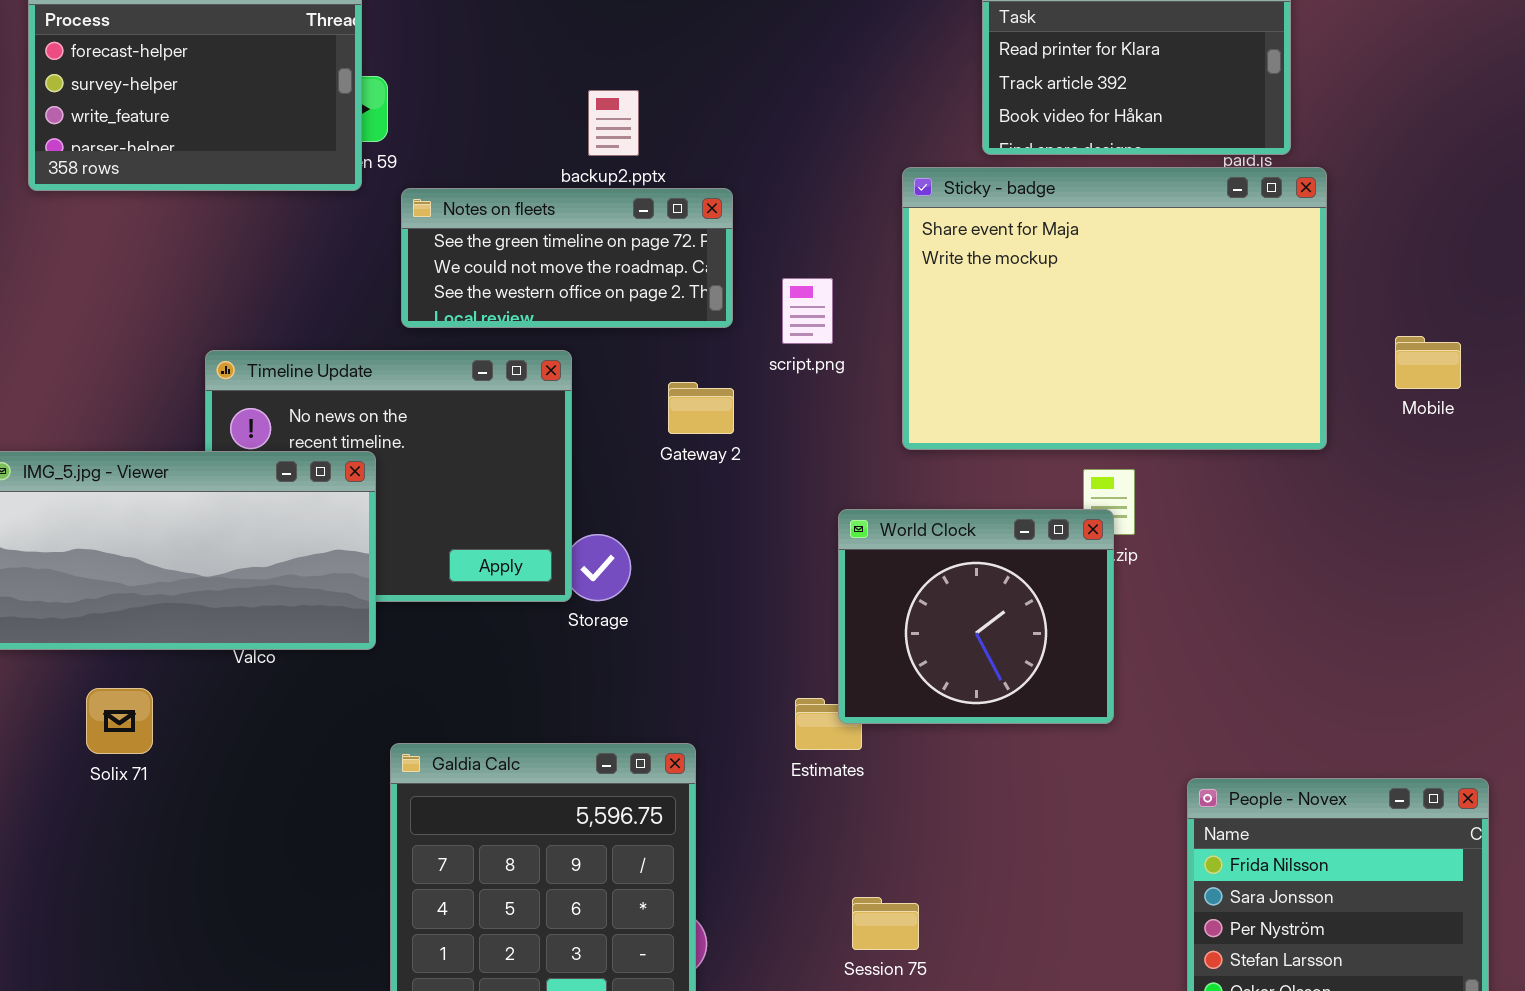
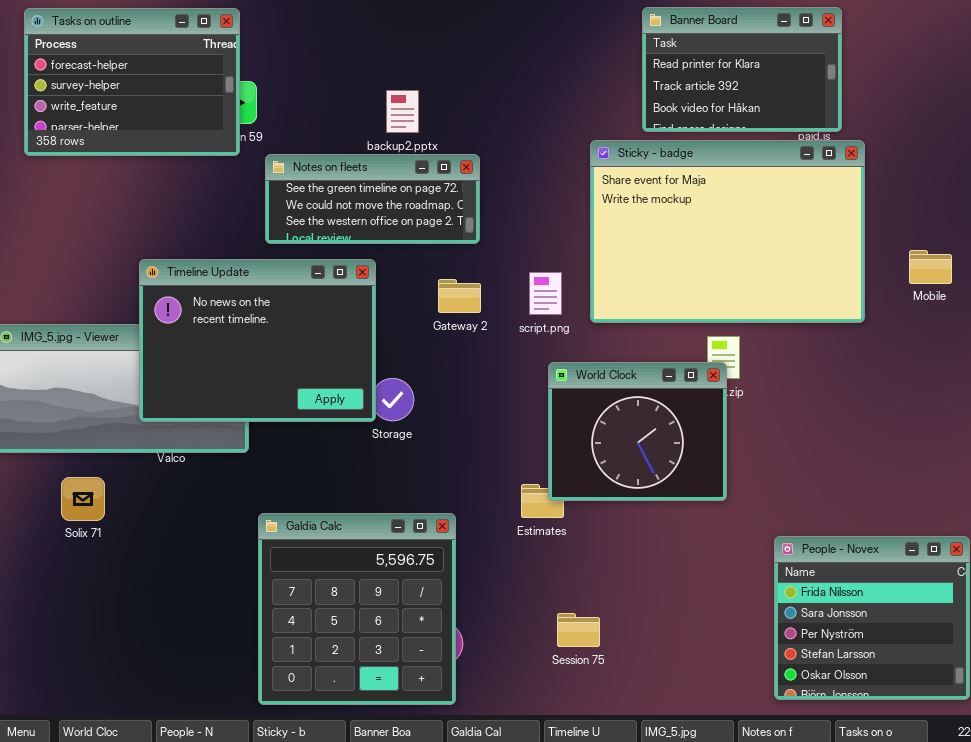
script.png: [782,278,833,344] -> [529,272,562,315], moved
Timeline Update: [205,350,572,602] -> [139,259,376,422], raised

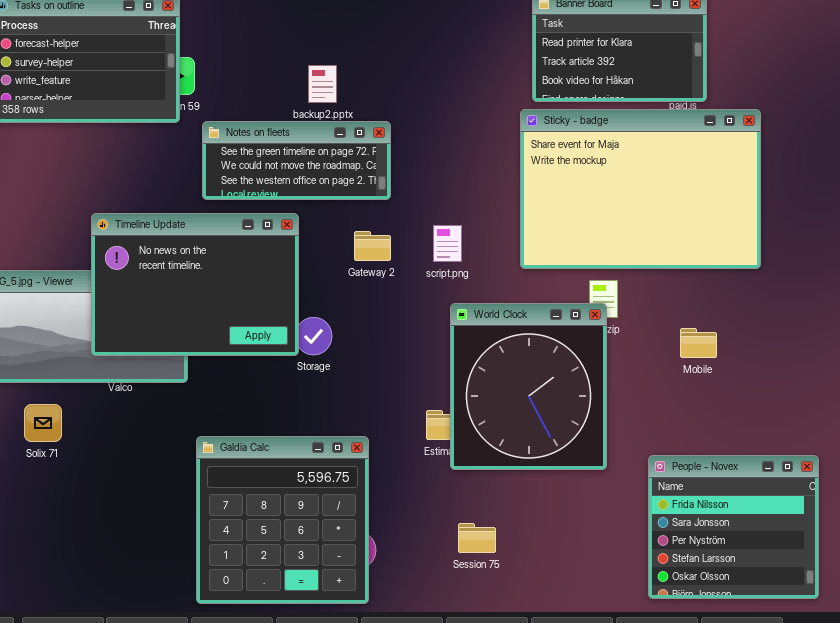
Sticky - badge: [590,140,865,323] -> [520,109,761,269], moved
Mobile: [909,250,952,284] -> [680,328,717,358], moved
World Clock: [548,362,727,501] -> [450,303,607,470], resized

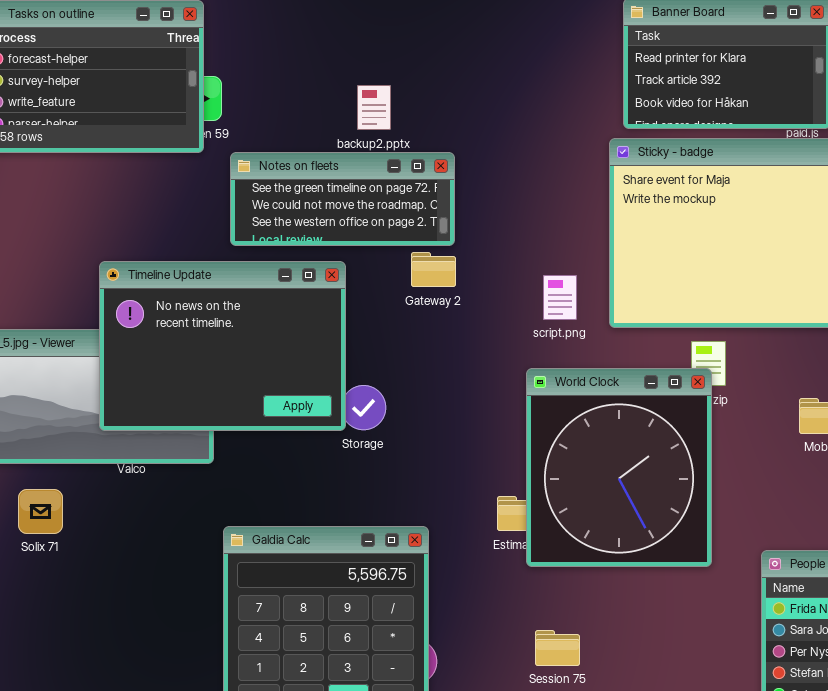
script.png: [433,225,462,262] -> [543,275,577,320], moved
Gateway 2: [354,231,391,261] -> [411,252,456,287], moved

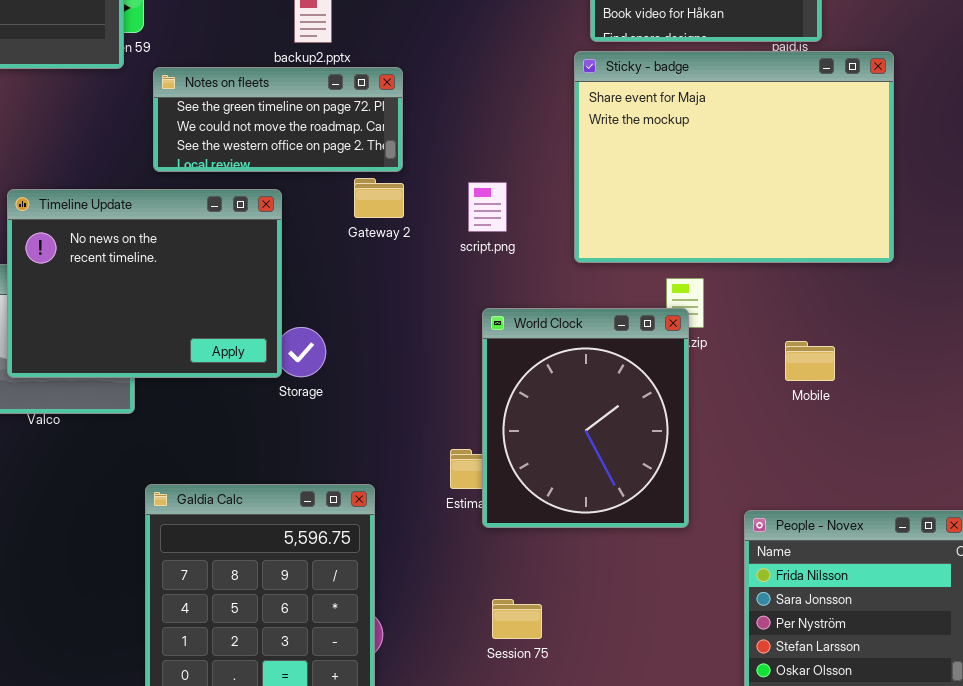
script.png: [543,275,577,320] -> [468,182,507,232], moved

